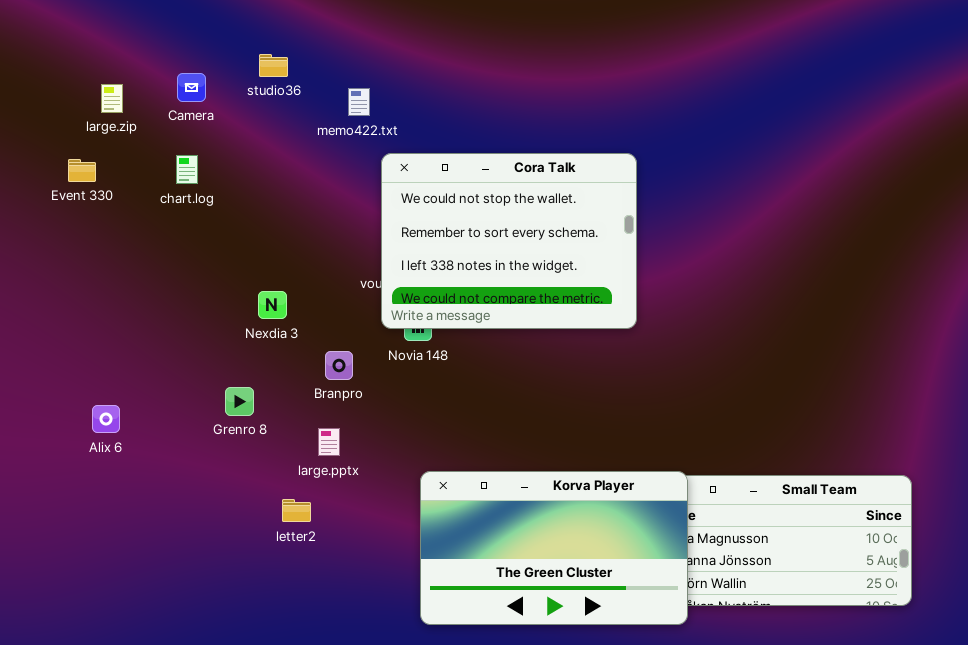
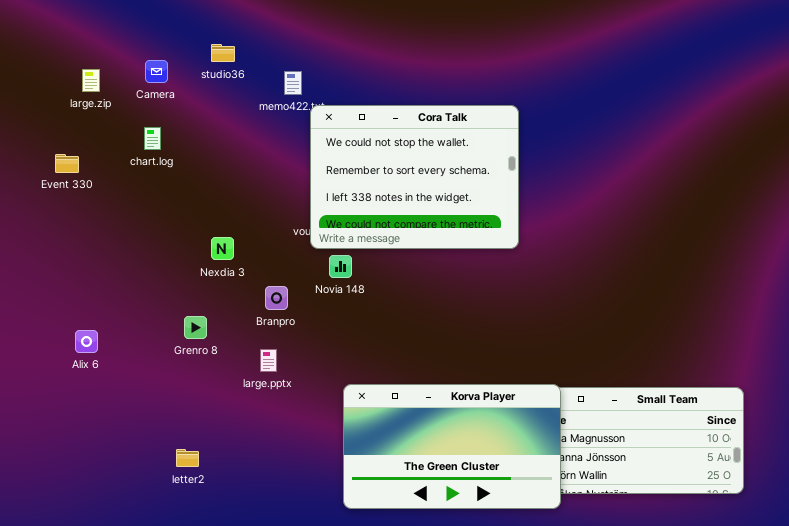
Cora Talk: [381,153,637,329] -> [310,105,519,249], moved
Event 330: [68,159,96,182] -> [55,154,79,173], moved
letter2: [282,499,311,522] -> [176,449,199,467], moved

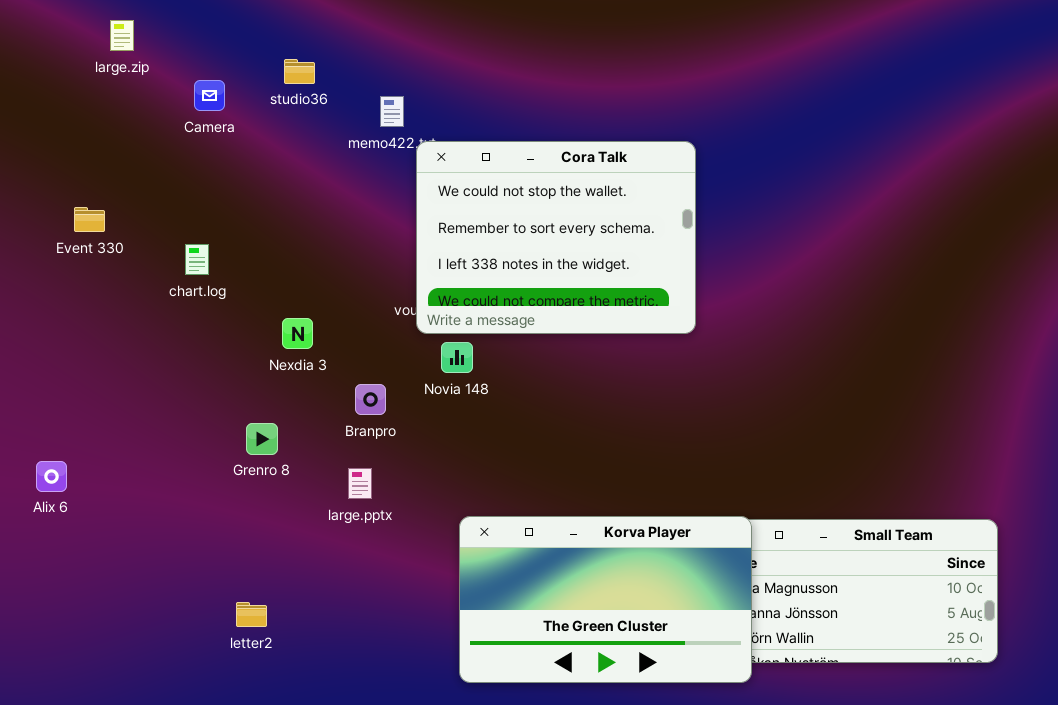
large.zip: [82,69,100,92] -> [110,20,134,51], moved
chart.log: [144,127,161,150] -> [185,244,209,275], moved
Alix 6: [75,330,98,353] -> [36,461,67,492], moved

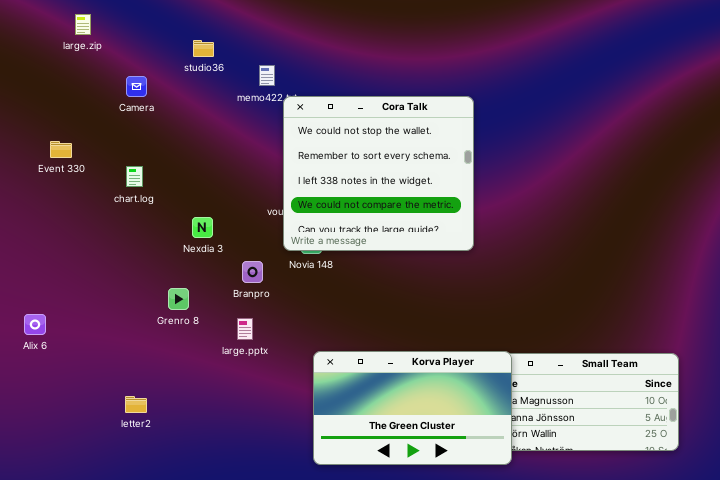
Camera: [194,80,225,111] -> [126,76,147,97], moved
Cora Talk: [416,141,696,334] -> [283,96,474,251], resized
letter2: [236,602,267,627] -> [125,396,147,413], moved

